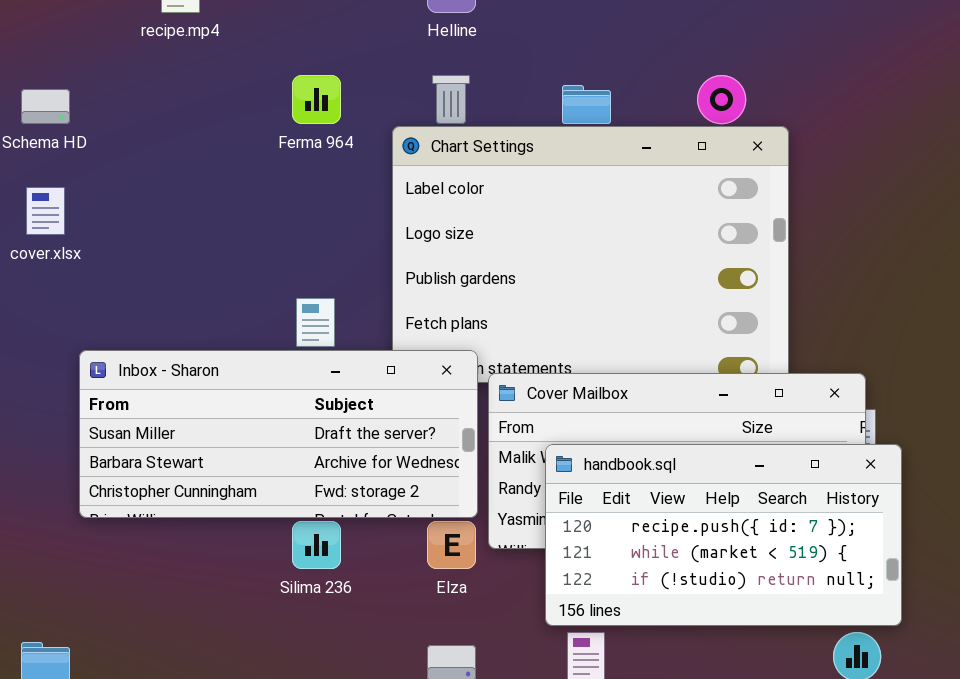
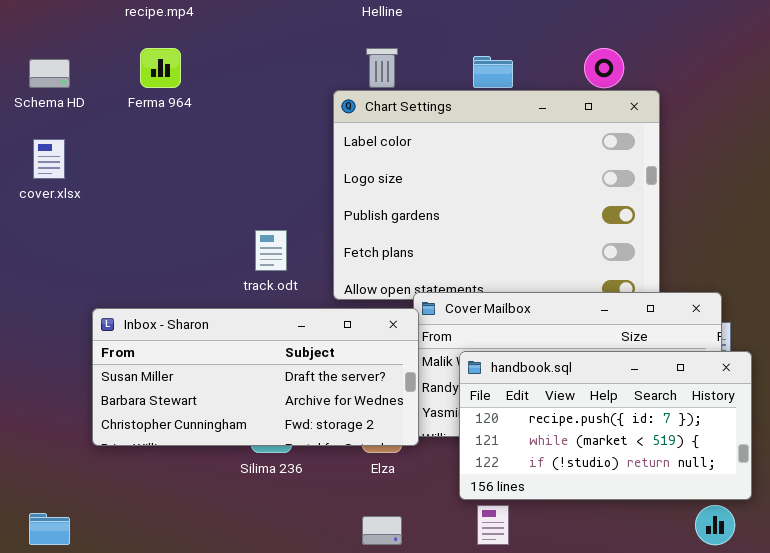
Ferma 964: [292,75,341,124] -> [140,48,181,88], moved
Inbox - Sharon: [79,350,478,518] -> [92,308,419,446], moved

